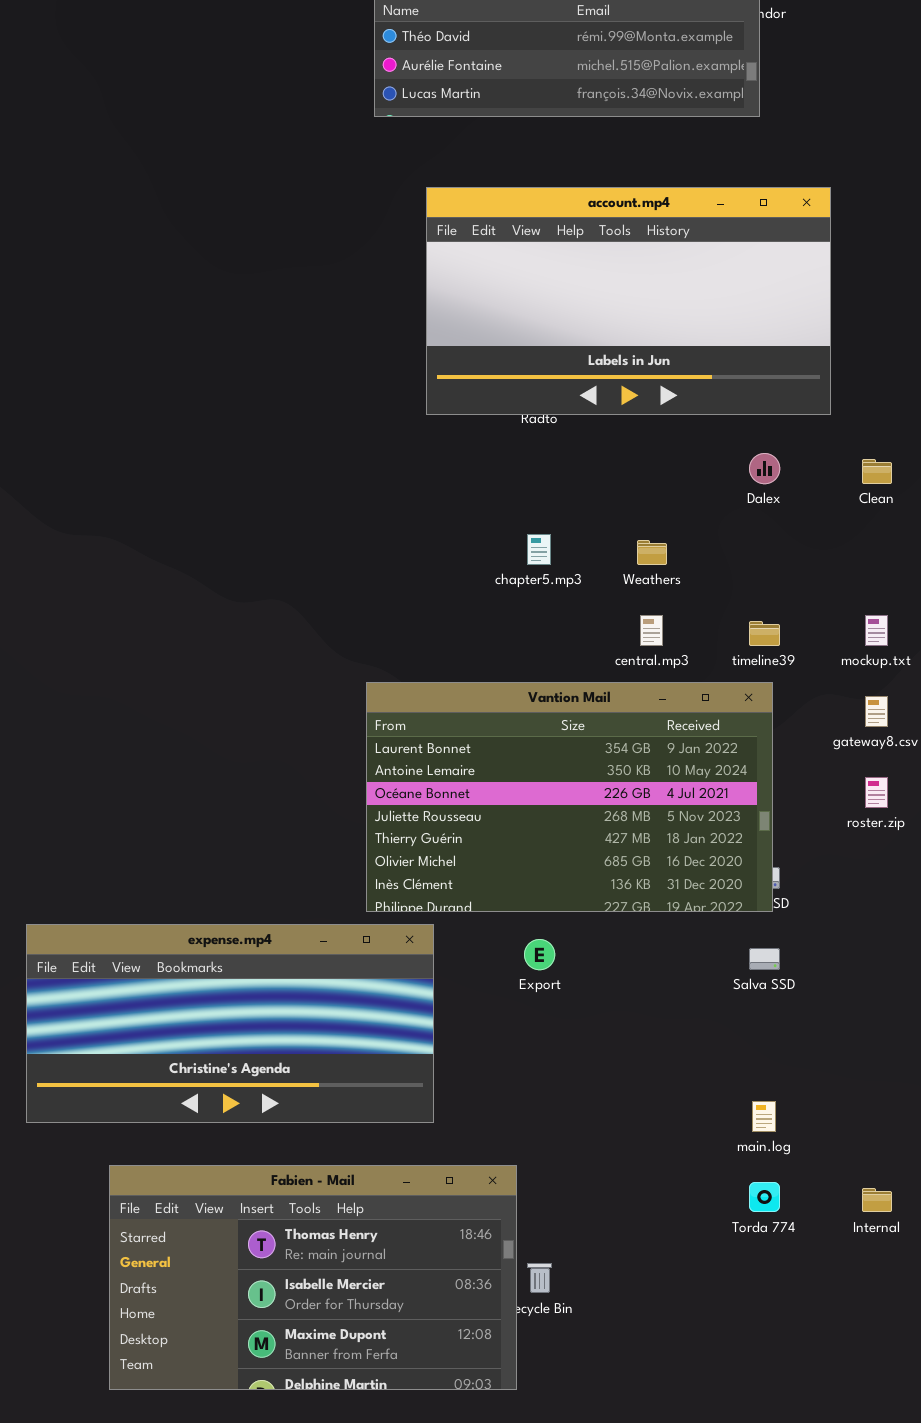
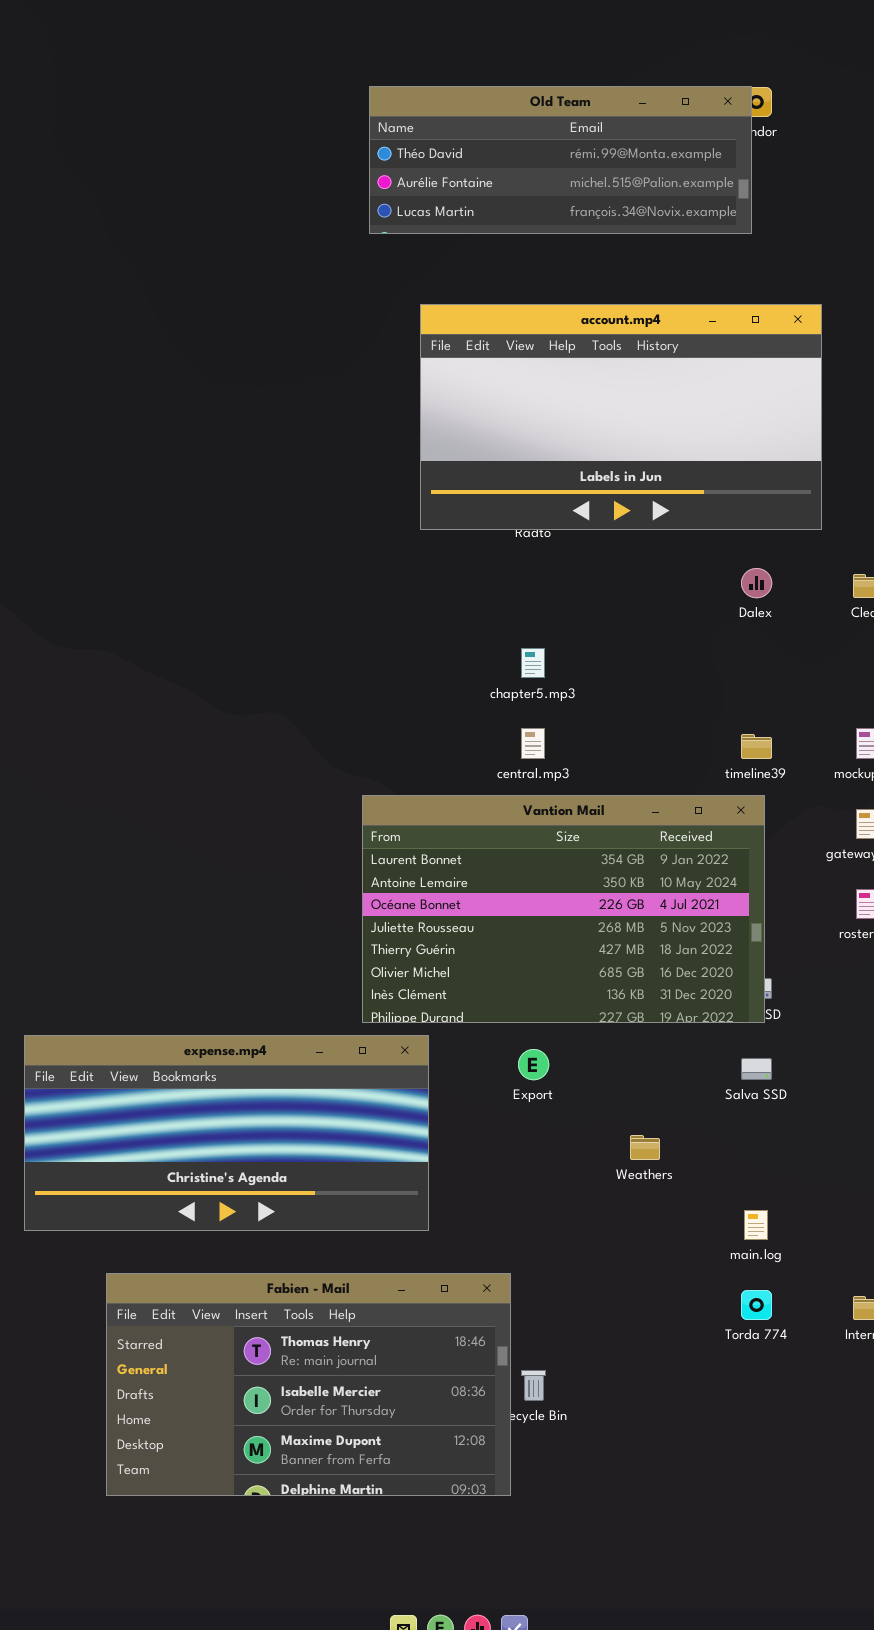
Weathers: [637,540,667,565] -> [630,1135,660,1160], moved
central.mp3: [640,615,663,646] -> [521,728,545,759], moved

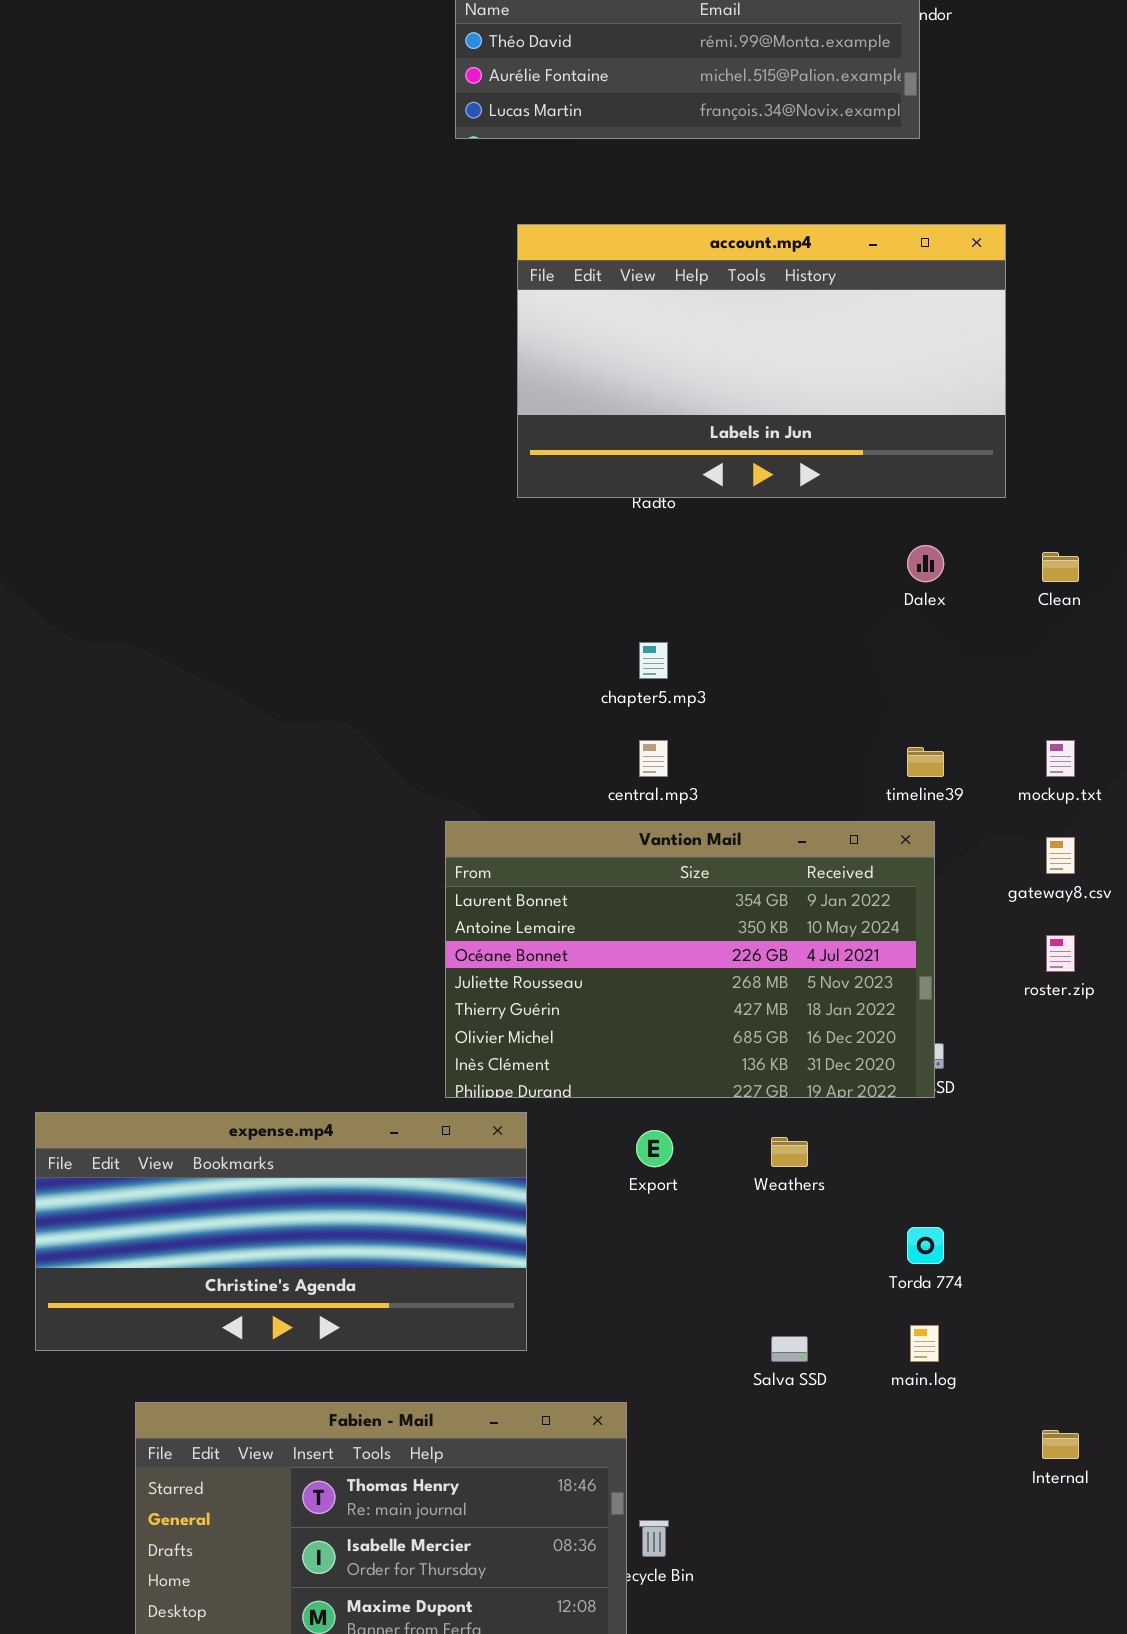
Salva SSD: [741,1058,772,1080] -> [771,1336,808,1362], moved
Weathers: [630,1135,660,1160] -> [771,1137,808,1167], moved
Torda 774: [741,1290,772,1320] -> [907,1227,944,1264], moved

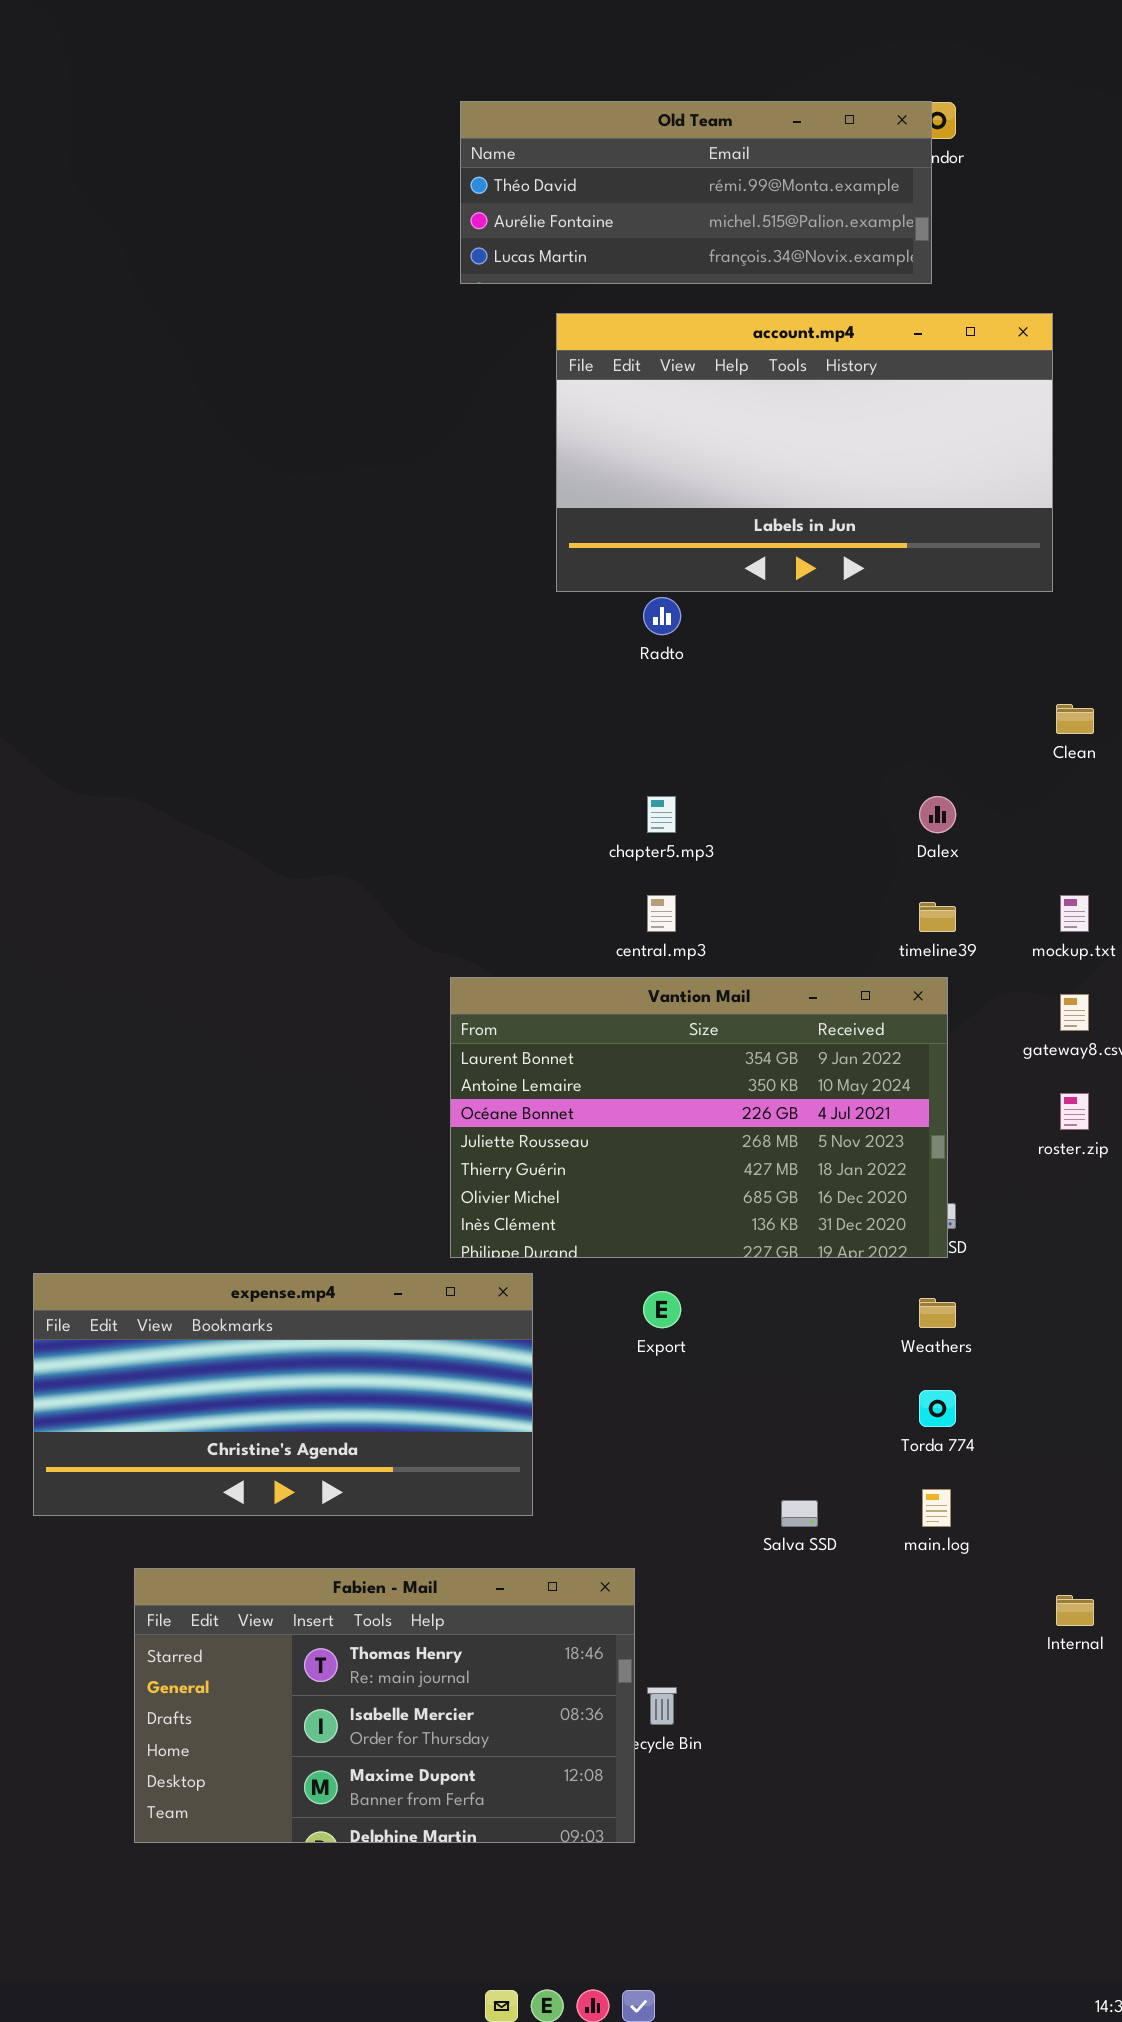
account.mp4: [517,224,1006,498] -> [556,313,1053,592], moved
Dalex: [907,545,944,582] -> [919,796,956,833], moved
Weathers: [771,1137,808,1167] -> [919,1298,956,1328], moved

